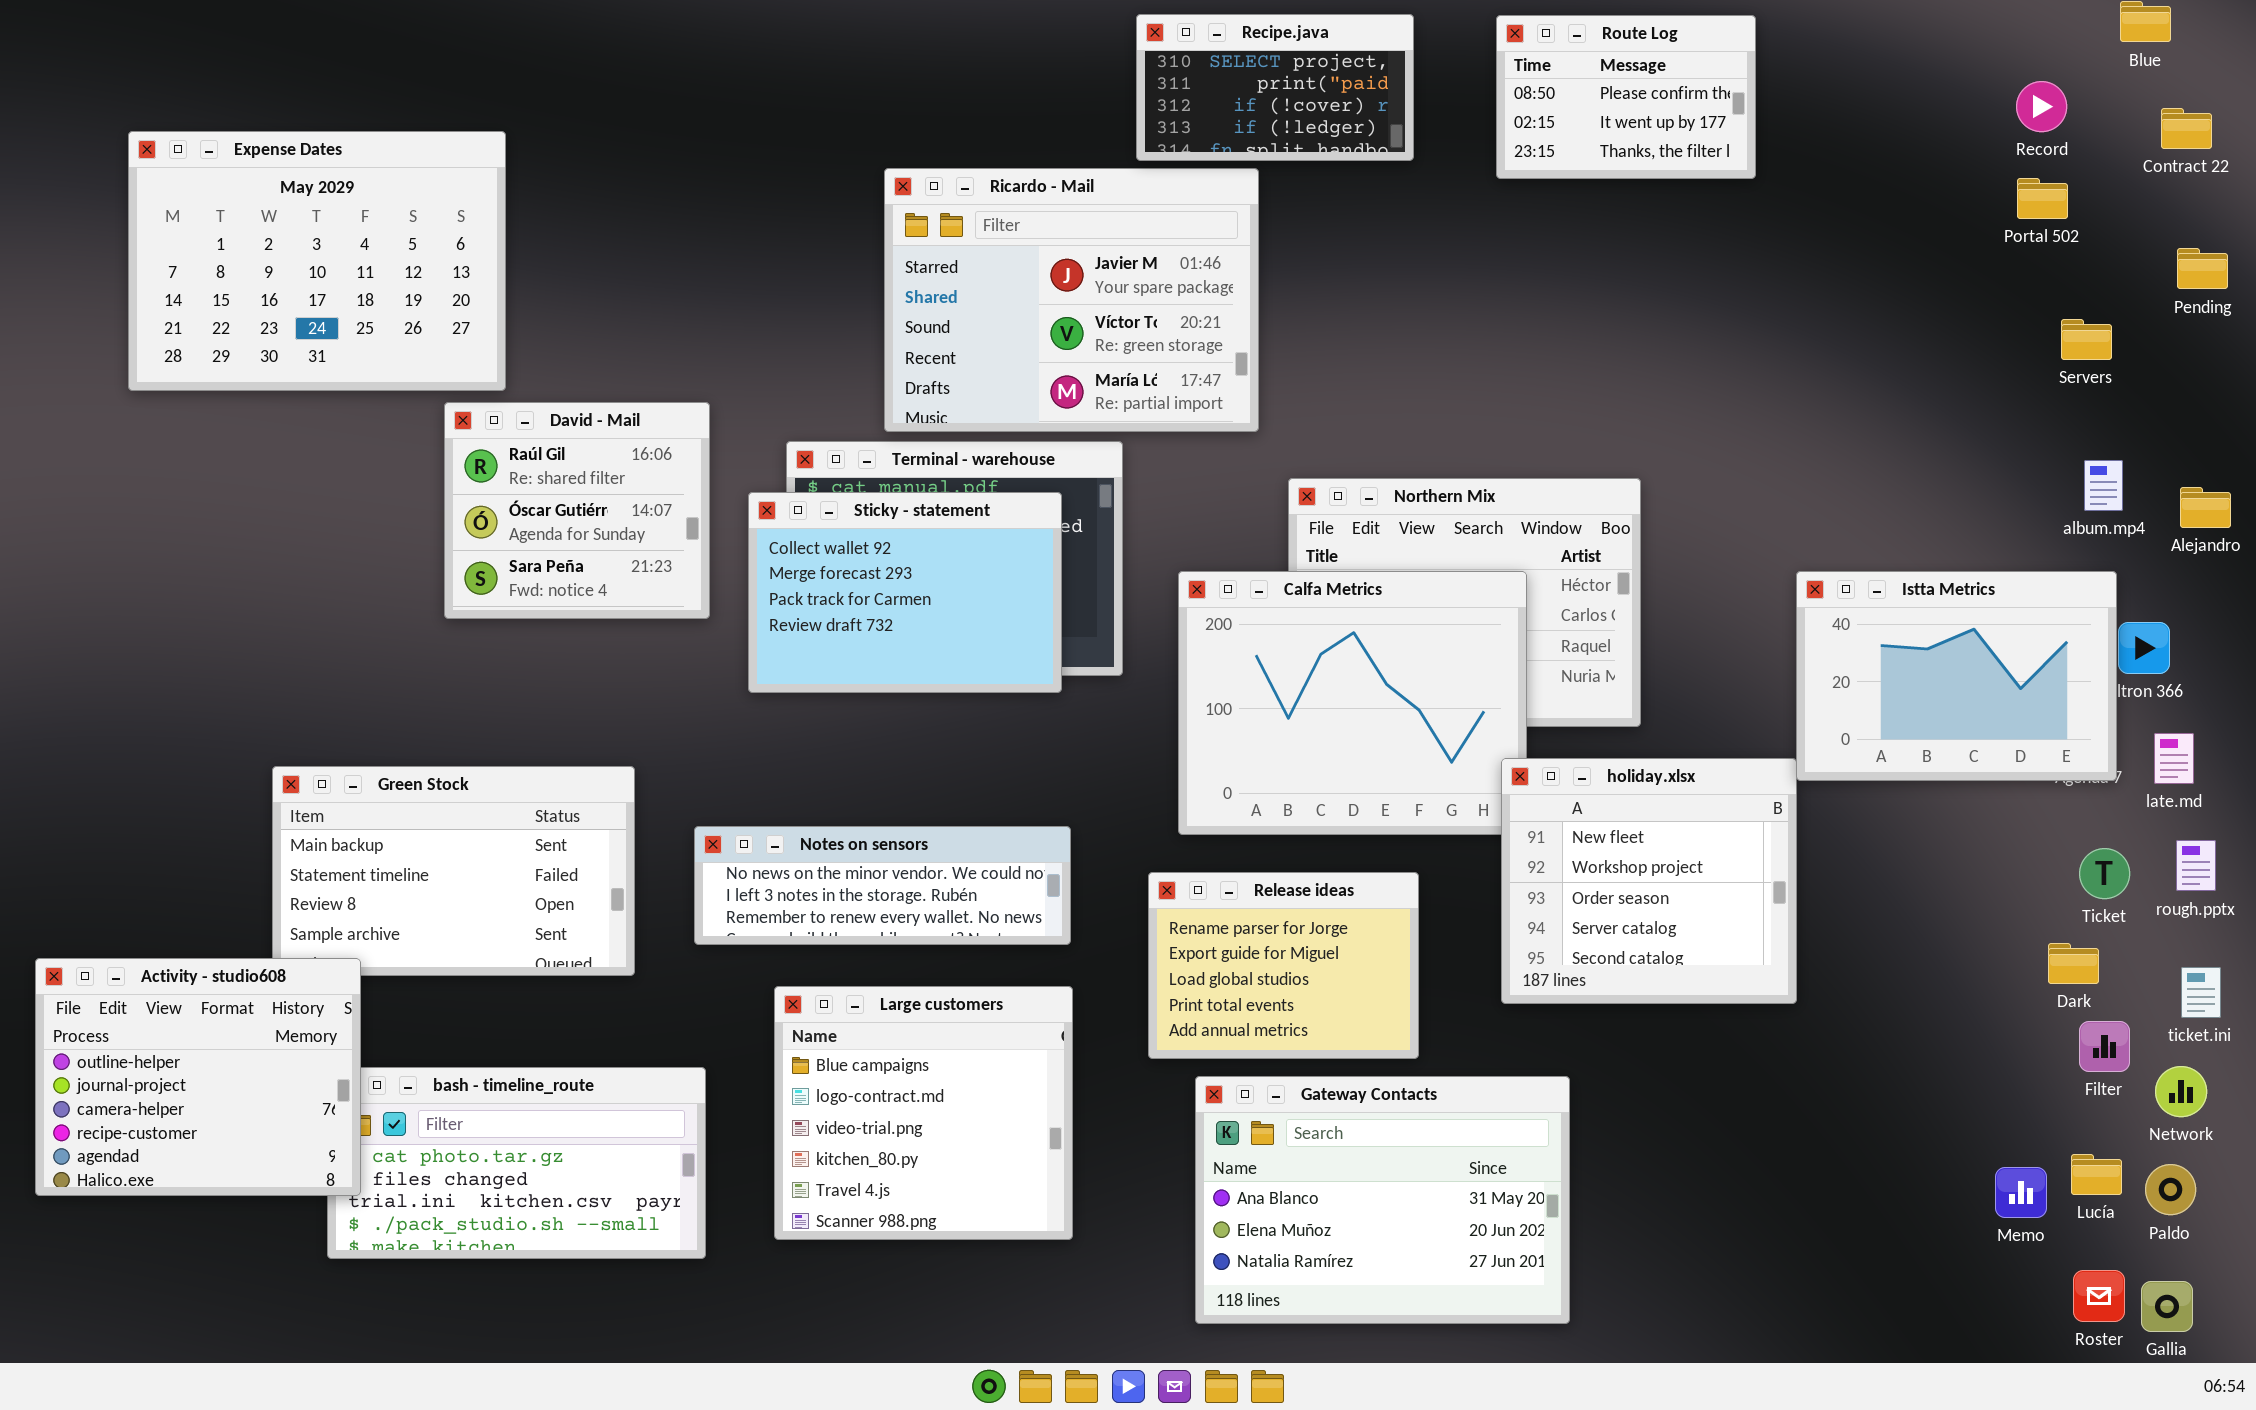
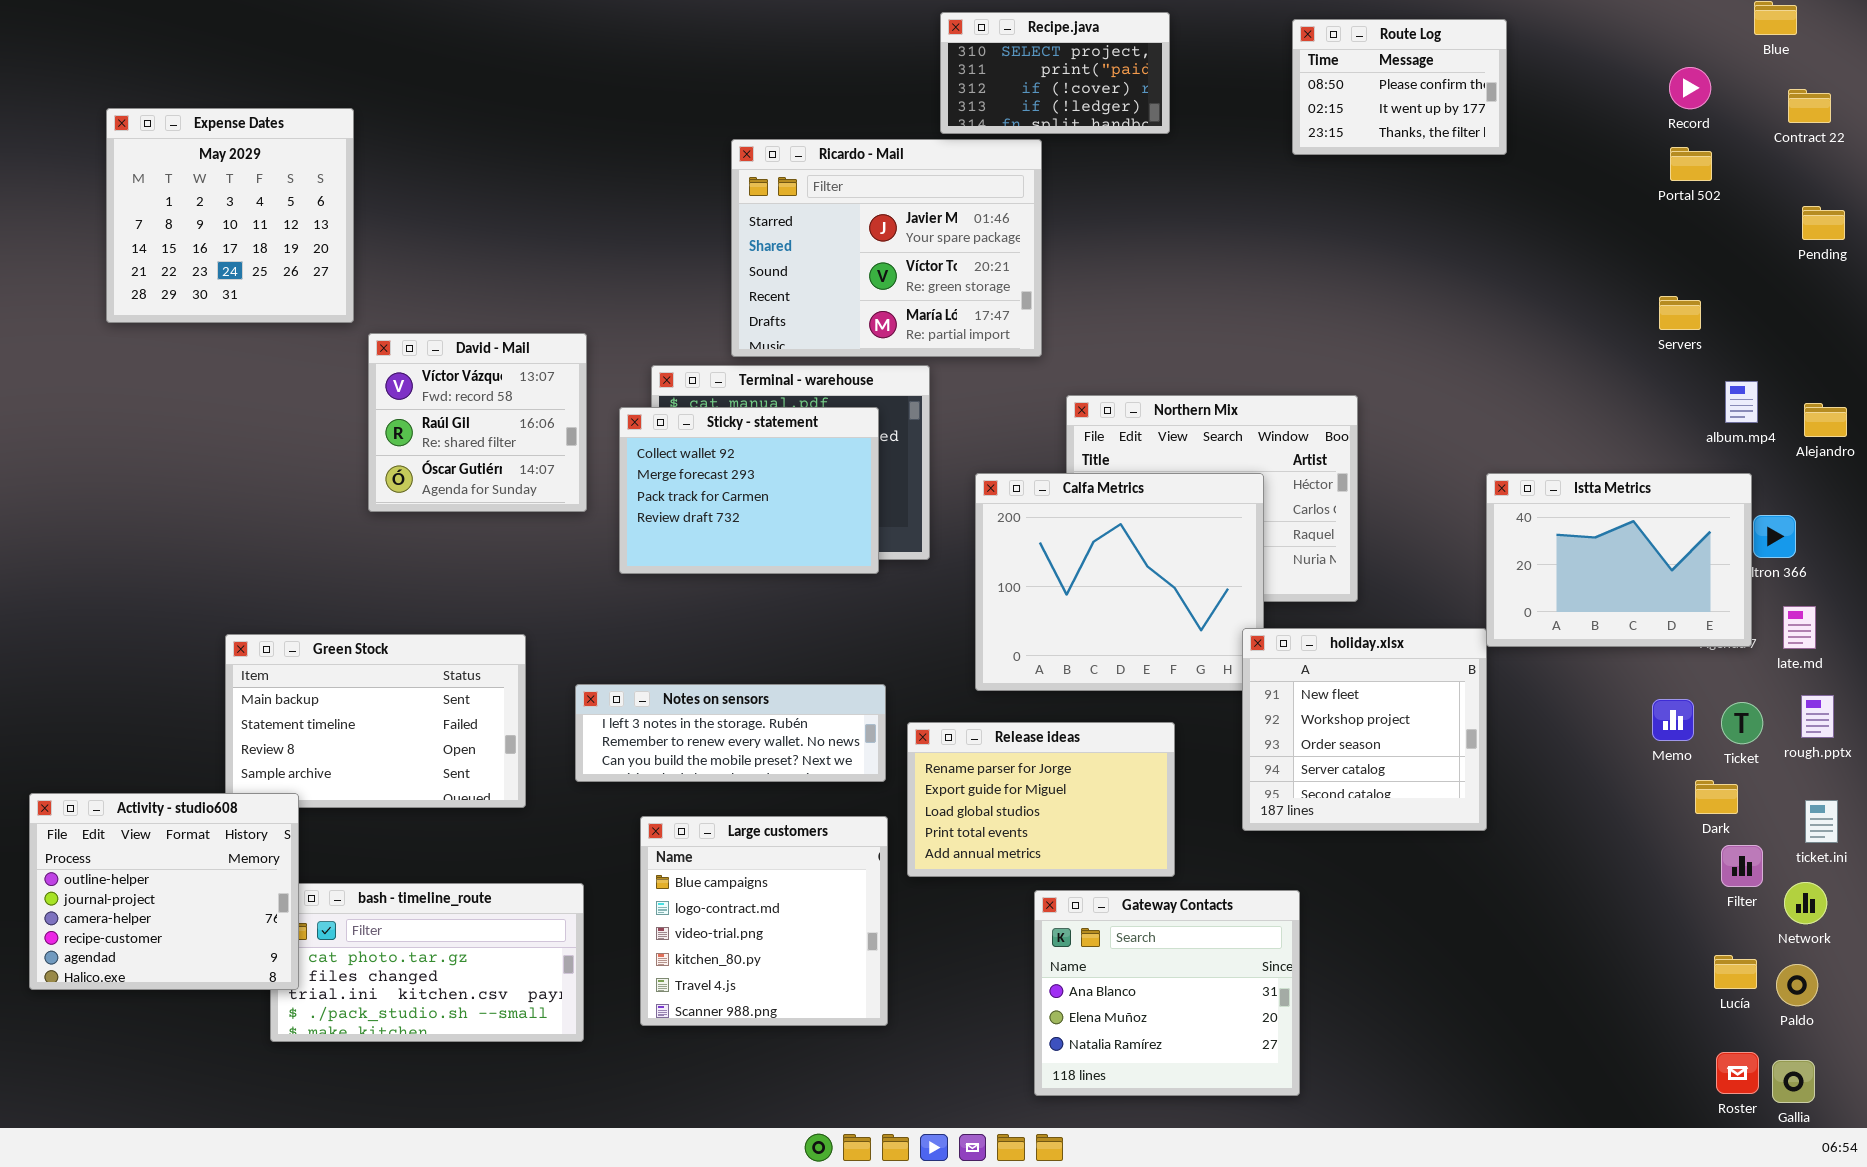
Route Log: [1496,15,1756,179] -> [1292,19,1507,155], moved
Expense Dates: [128,131,506,391] -> [106,108,354,323], resized
Servers: [2061,319,2112,360] -> [1659,296,1701,330], moved
David - Mail: [444,402,710,619] -> [368,333,587,512], scrolled up 1 row
Notes on sensors: [694,826,1071,945] -> [575,684,886,782], scrolled down 1 row
Release ideas: [1148,872,1419,1059] -> [907,722,1175,877], resized
Gateway Contacts: [1195,1076,1570,1324] -> [1034,890,1300,1096], resized
Memo: [1995,1167,2047,1218] -> [1652,699,1694,741], moved

